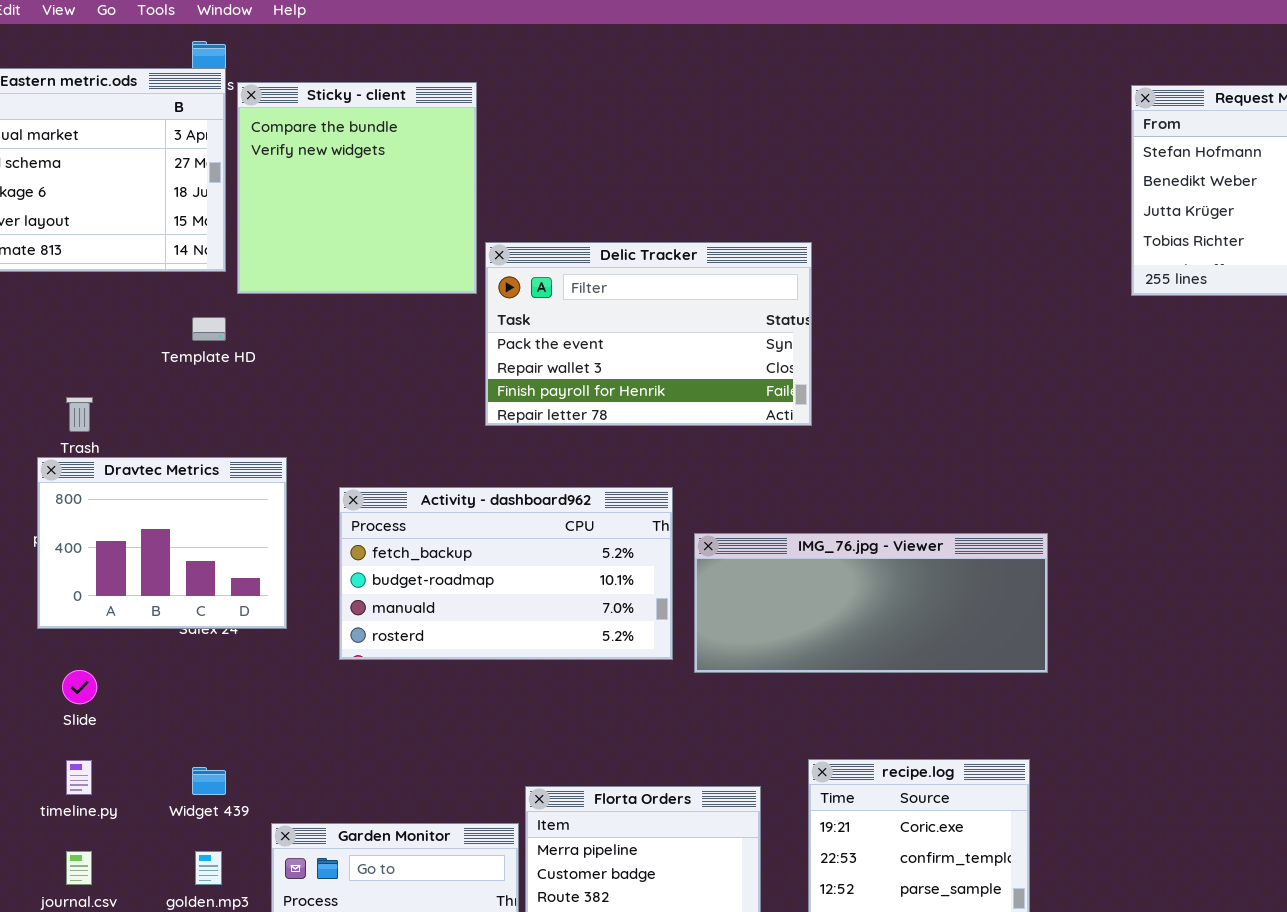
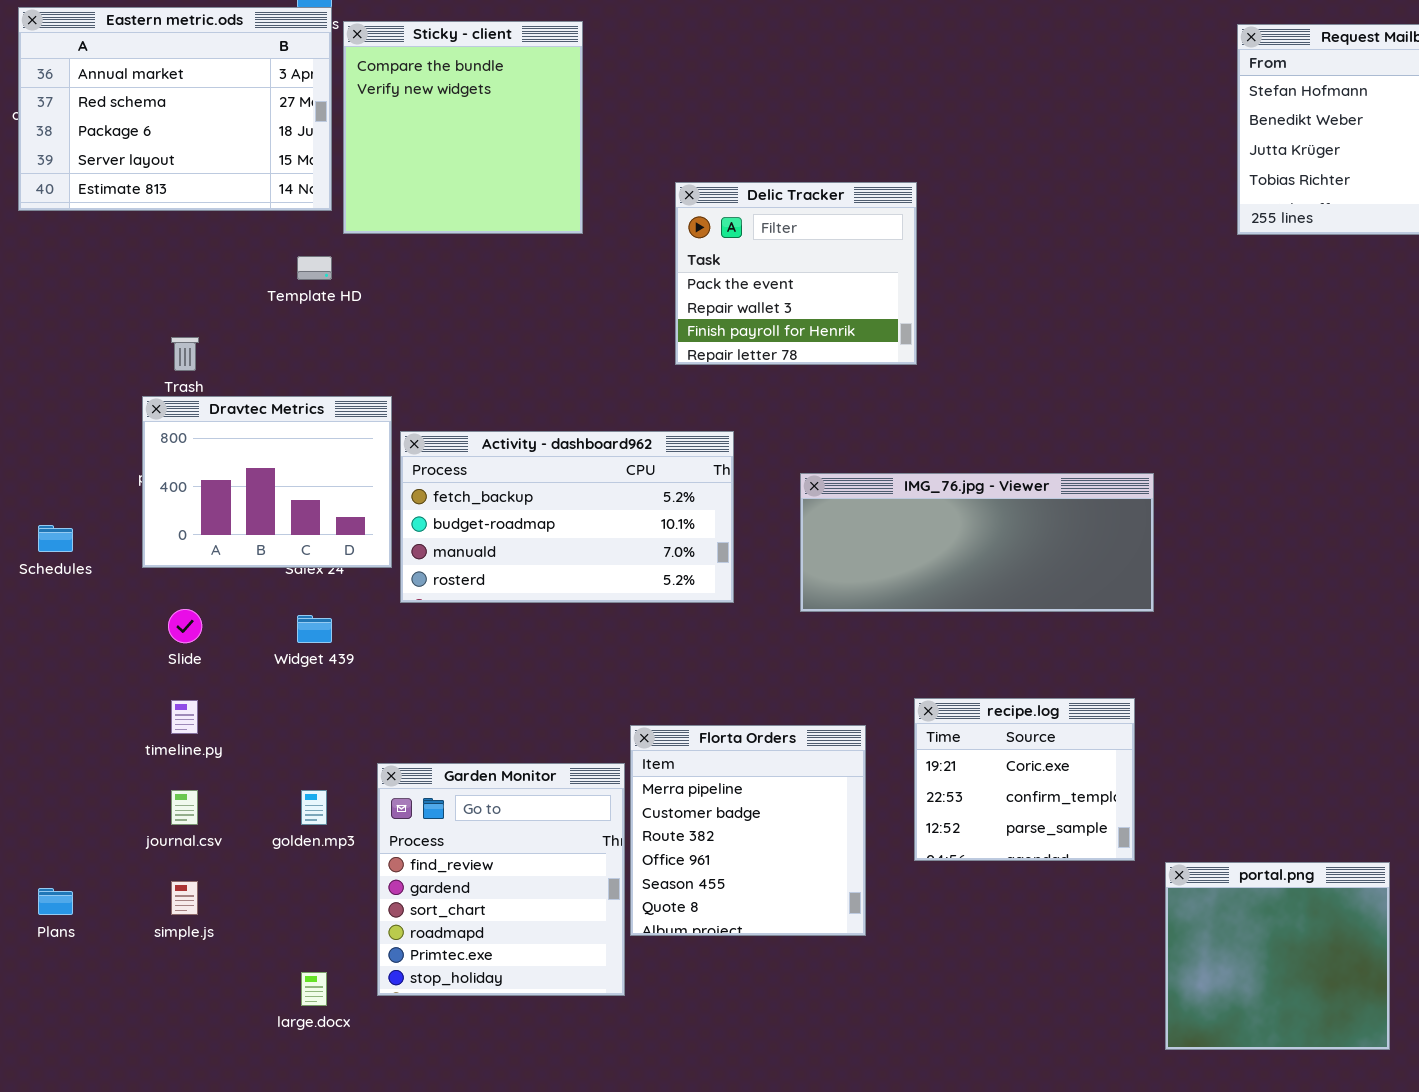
Delic Tracker: [485,242,812,426] -> [675,182,917,365], resized
Activity - dashboard962: [339,487,673,660] -> [400,431,734,603], moved
Widget 439: [192,767,226,795] -> [297,615,332,643], moved

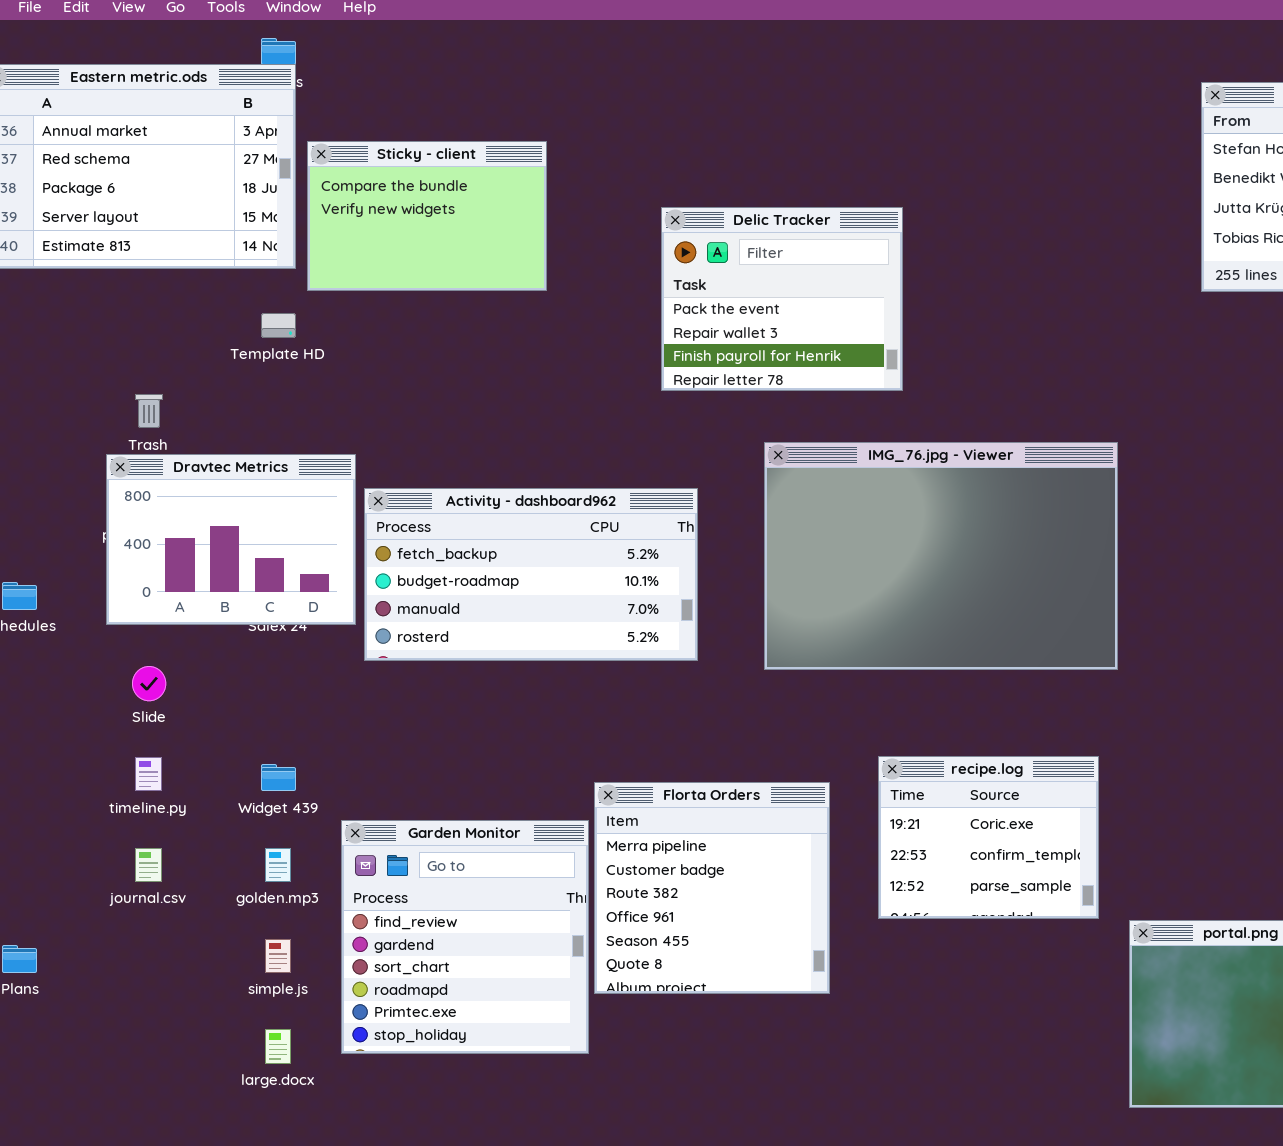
Sticky - client: [343,21,583,234] -> [307,141,547,291], resized
Delic Tracker: [675,182,917,365] -> [661,207,903,391], moved
IMG_76.jpg - Viewer: [800,473,1154,612] -> [764,442,1118,670], resized
Widget 439: [297,615,332,643] -> [261,764,296,791], moved
simple.js: [171,881,198,915] -> [265,939,291,973], moved

